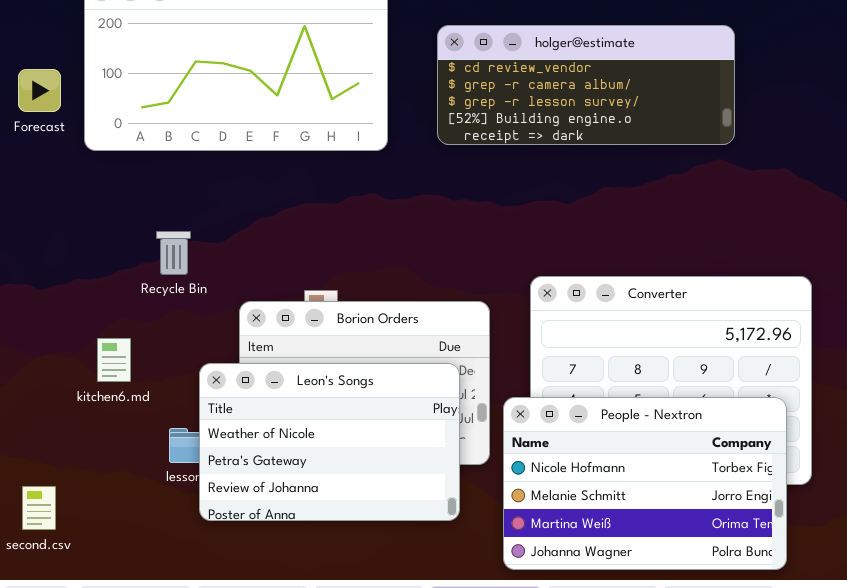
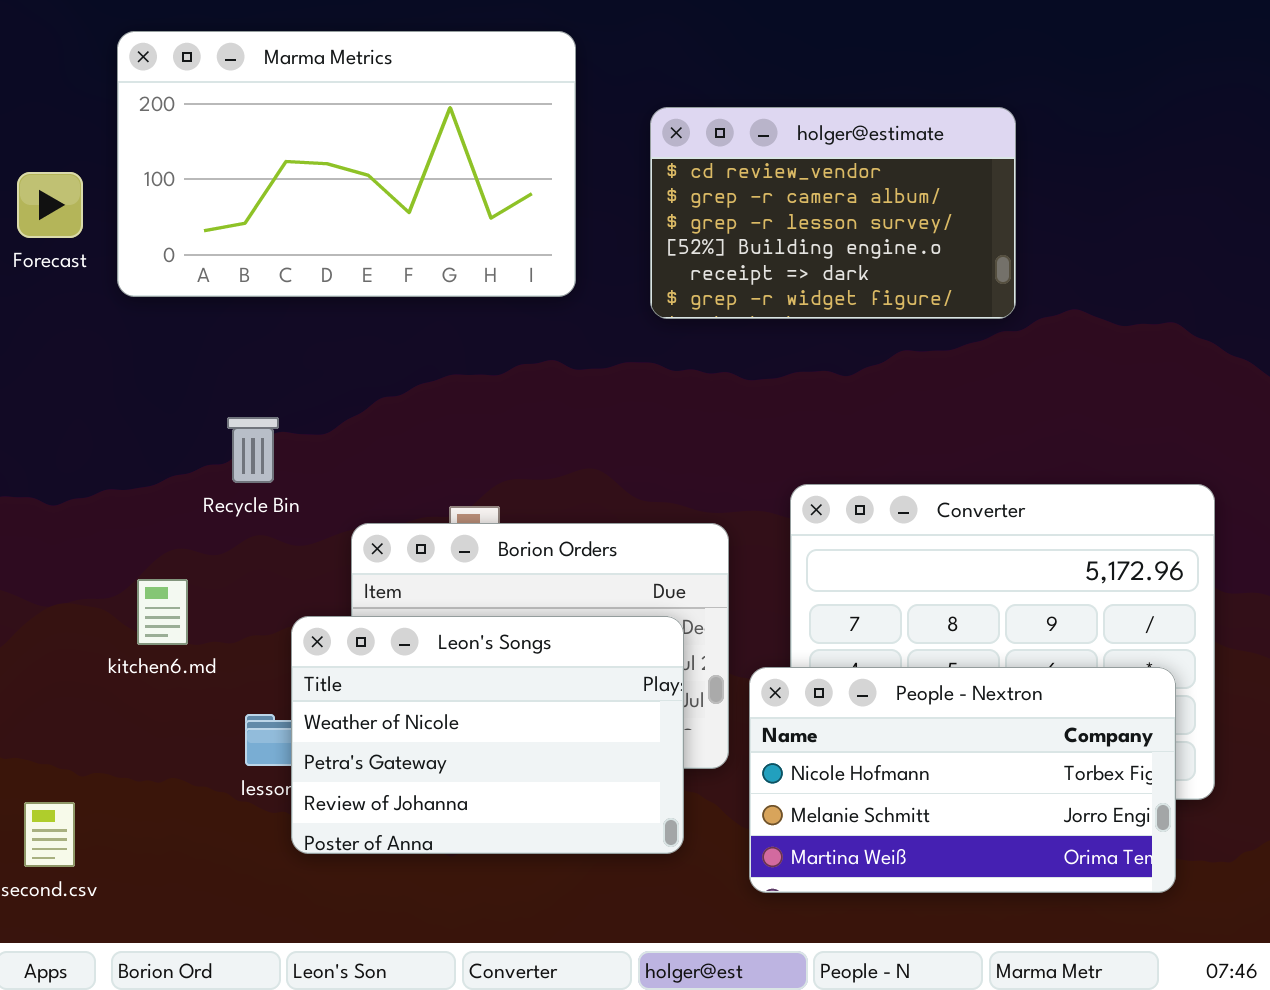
holger@estimate: [437,25,735,145] -> [650,107,1016,319], resized
People - Nextron: [503,397,787,570] -> [749,667,1176,893], resized

